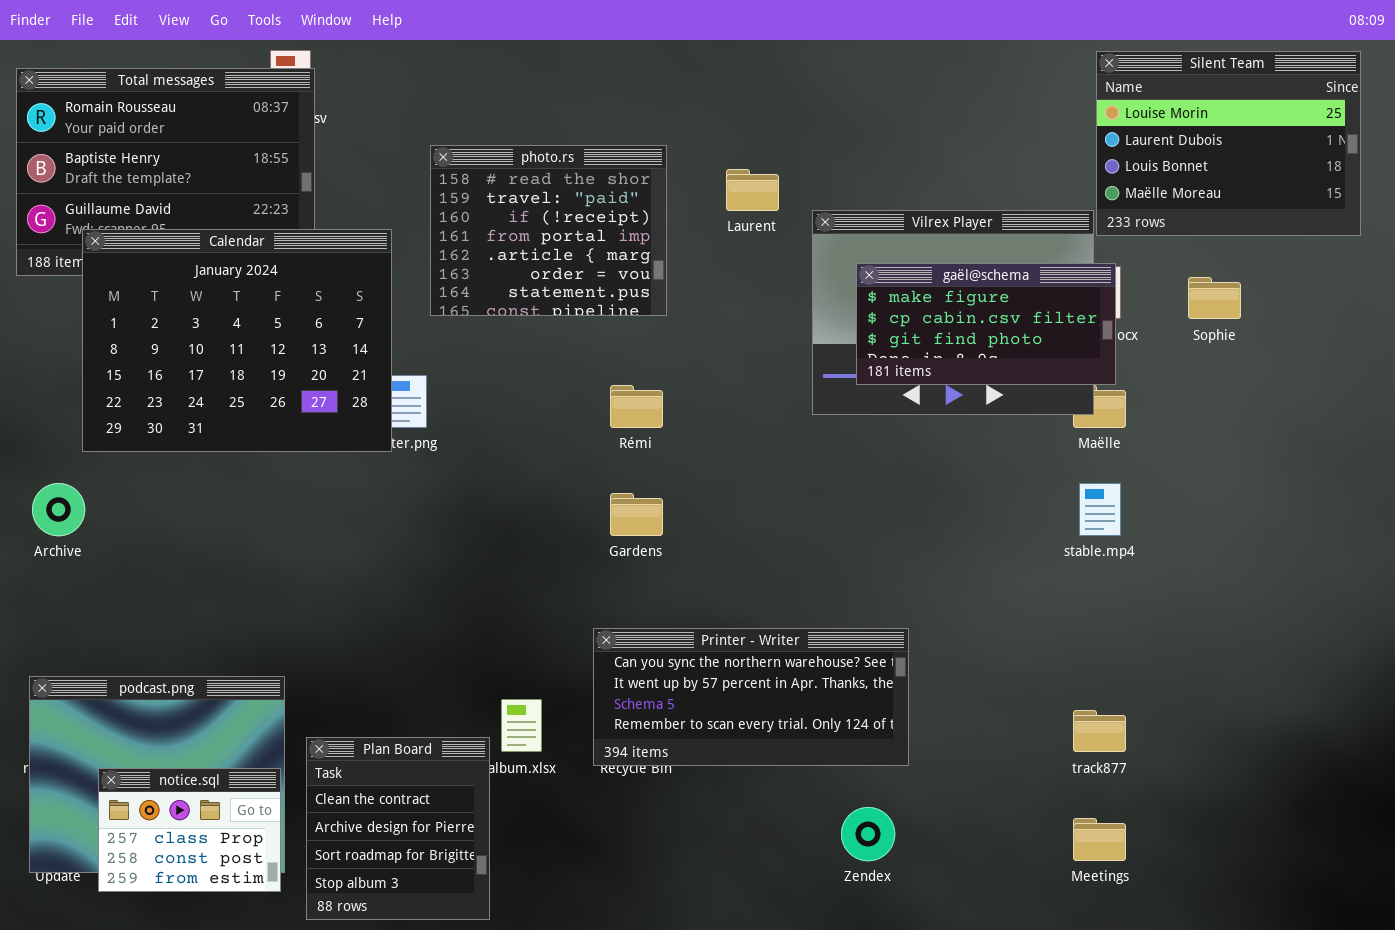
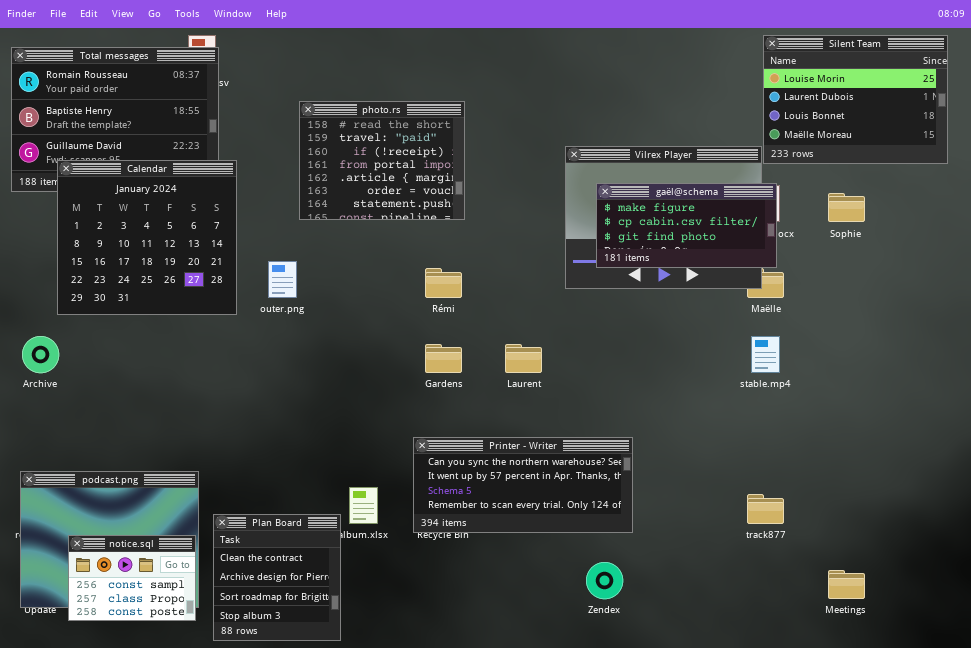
Laurent: [726,169,779,211] -> [505,344,542,373], moved
Calendar: [82,229,392,452] -> [57,160,237,315], resized
notice.sql: [98,768,281,892] -> [68,535,196,621], scrolled up 1 row
Meetings: [1073,818,1126,861] -> [828,570,865,599], moved

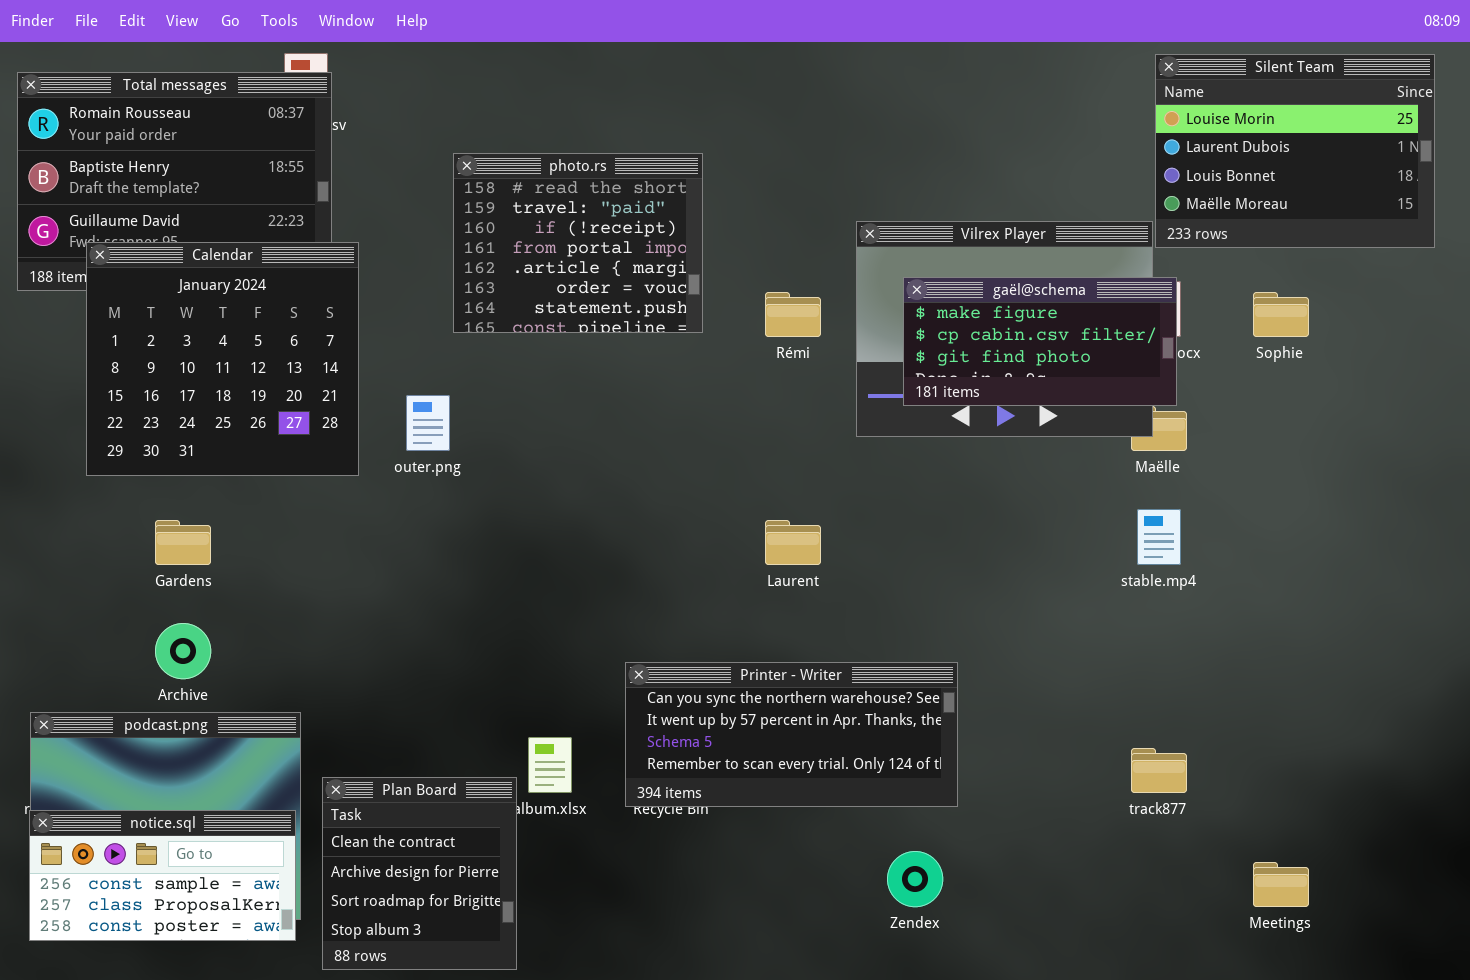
Rémi: [425,268,462,298] -> [765,292,821,337], moved
Archive: [22,336,59,373] -> [155,623,211,679], moved
Gardens: [425,344,462,373] -> [155,520,211,565], moved
notice.sql: [68,535,196,621] -> [29,810,296,941], resized

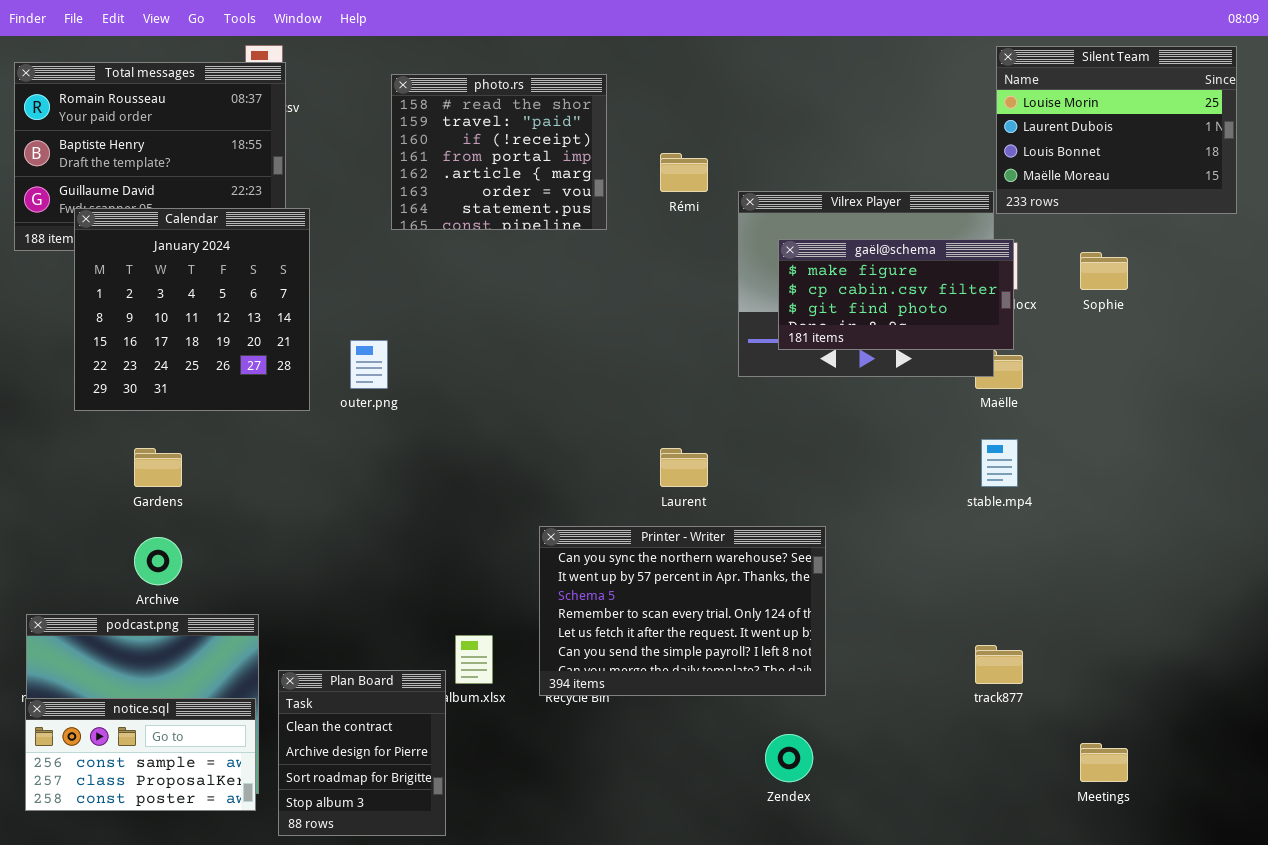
photo.rs: [453,153,703,333] -> [391,74,607,230], moved
Rémi: [765,292,821,337] -> [660,153,708,192], moved
Printer - Writer: [625,662,958,807] -> [539,526,826,696], resized

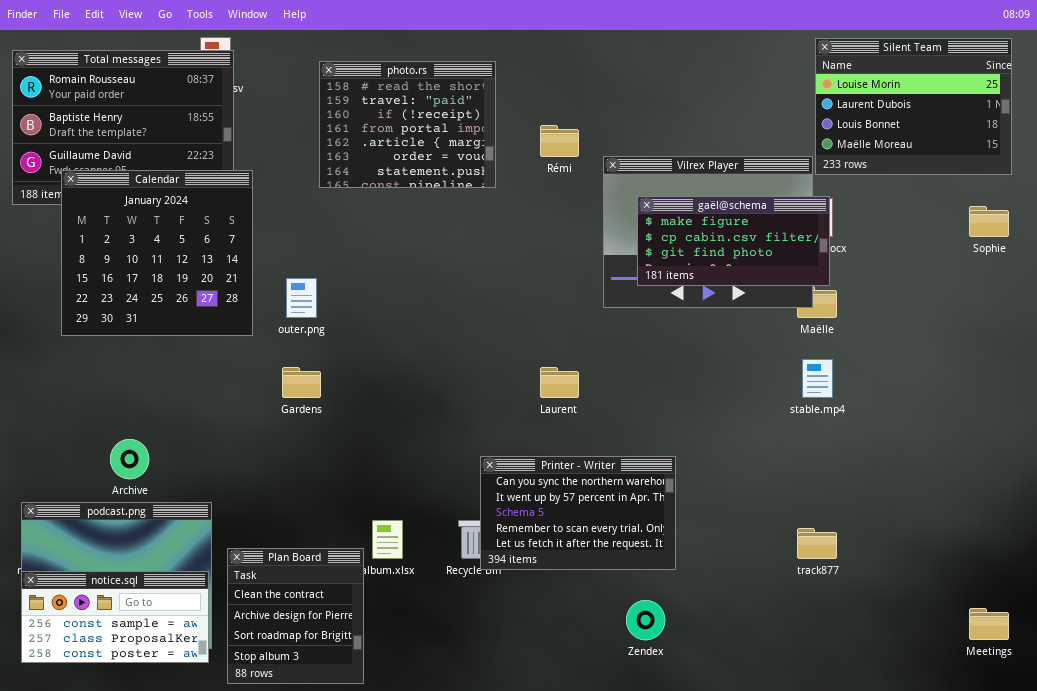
Sophie: [1080,252,1128,290] -> [969,206,1009,237], moved
Gardens: [134,448,182,487] -> [282,367,321,398], moved
Printer - Writer: [539,526,826,696] -> [480,456,676,570], resized
Meetings: [1080,743,1128,782] -> [969,608,1009,640], moved

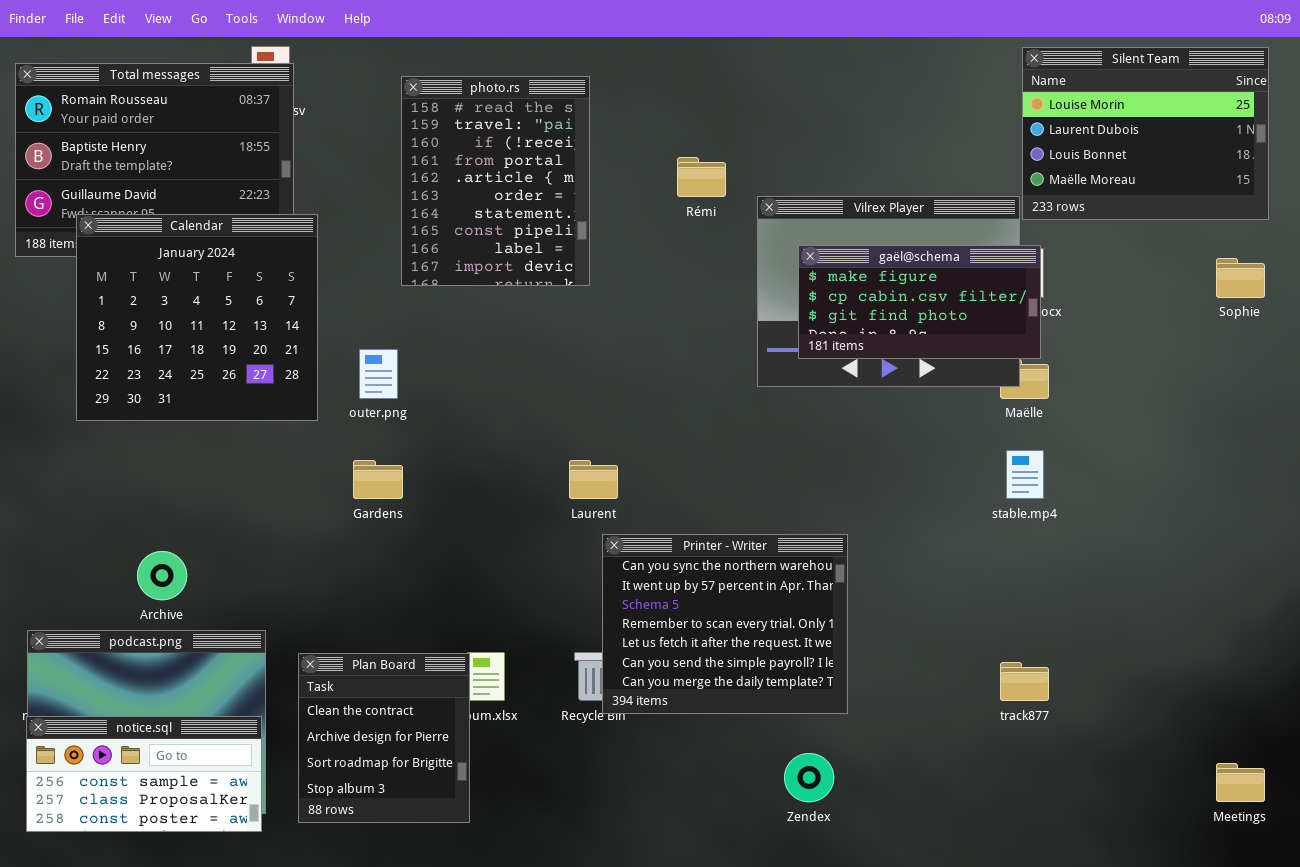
photo.rs: [319,61,496,188] -> [401,76,590,286], resized
Laurent: [540,367,579,398] -> [569,460,618,499], moved
Printer - Writer: [480,456,676,570] -> [602,534,848,714], resized
Plan Board: [227,548,364,684] -> [298,653,470,823], moved

